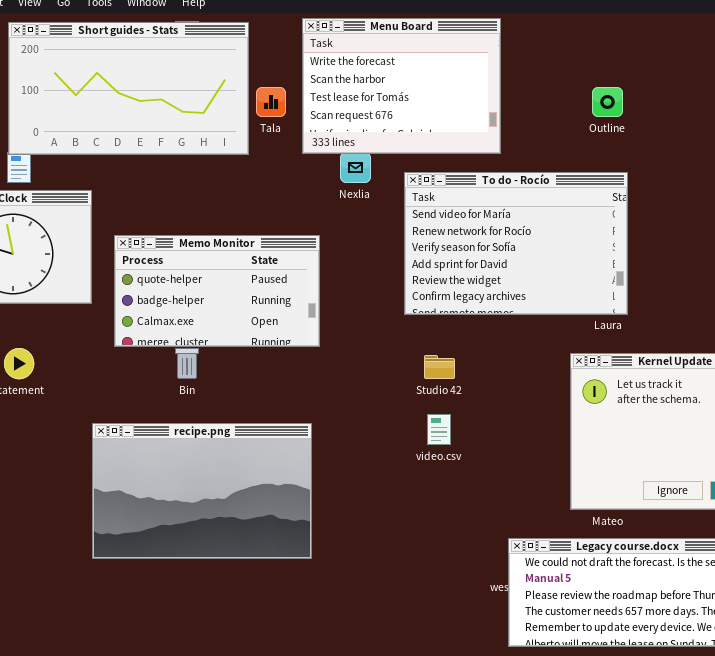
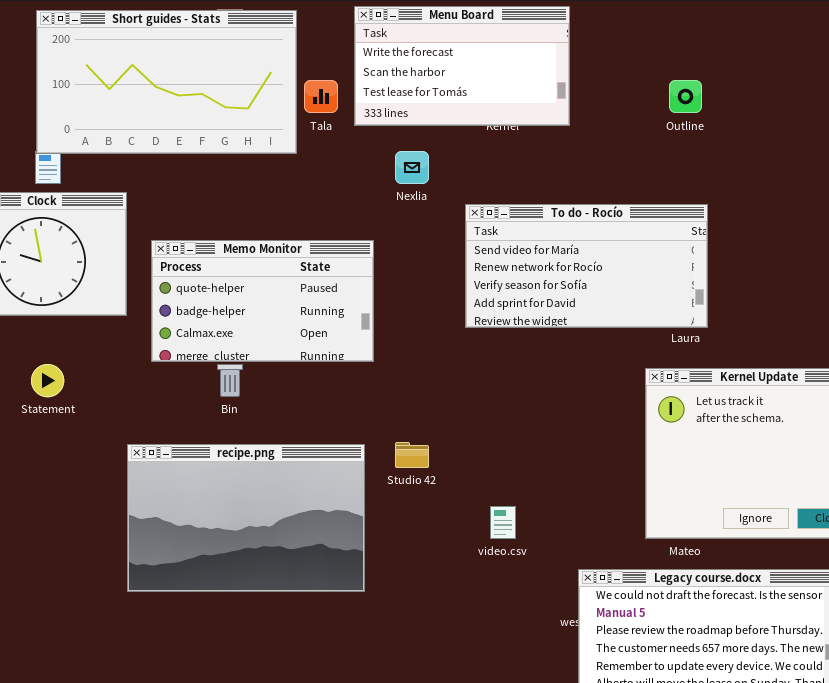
Menu Board: [302,18,501,154] -> [354,6,570,126], resized
To do - Rocío: [404,172,628,315] -> [465,204,708,328], resized
Studio 42: [424,355,455,379] -> [395,442,429,468], moved
video.csv: [427,414,451,445] -> [490,506,516,539], moved

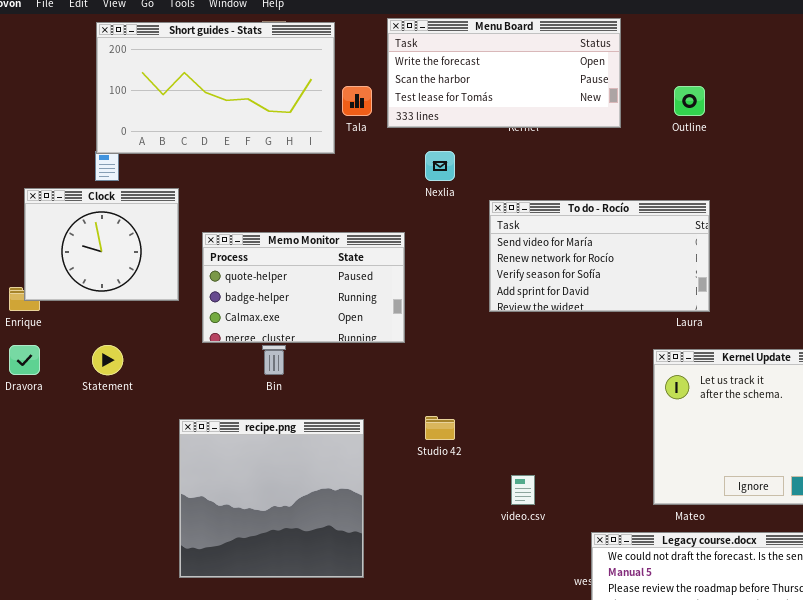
Menu Board: [354,6,570,126] -> [387,18,621,128], resized
recipe.png: [127,444,365,592] -> [179,419,364,578], resized

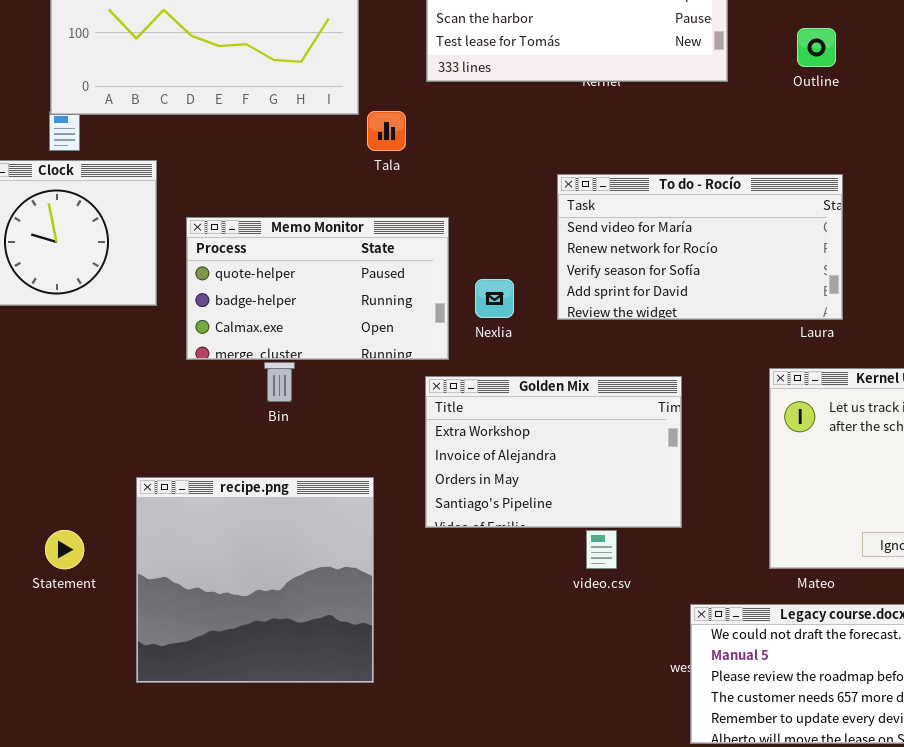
Tala: [342,86,372,116] -> [367,111,406,151], moved
Nexlia: [425,151,455,181] -> [475,279,514,318], moved
Statement: [92,345,123,375] -> [45,530,84,569], moved
Golden Mix: none -> [425,376,682,528], opened
recipe.png: [179,419,364,578] -> [136,477,374,683], moved

